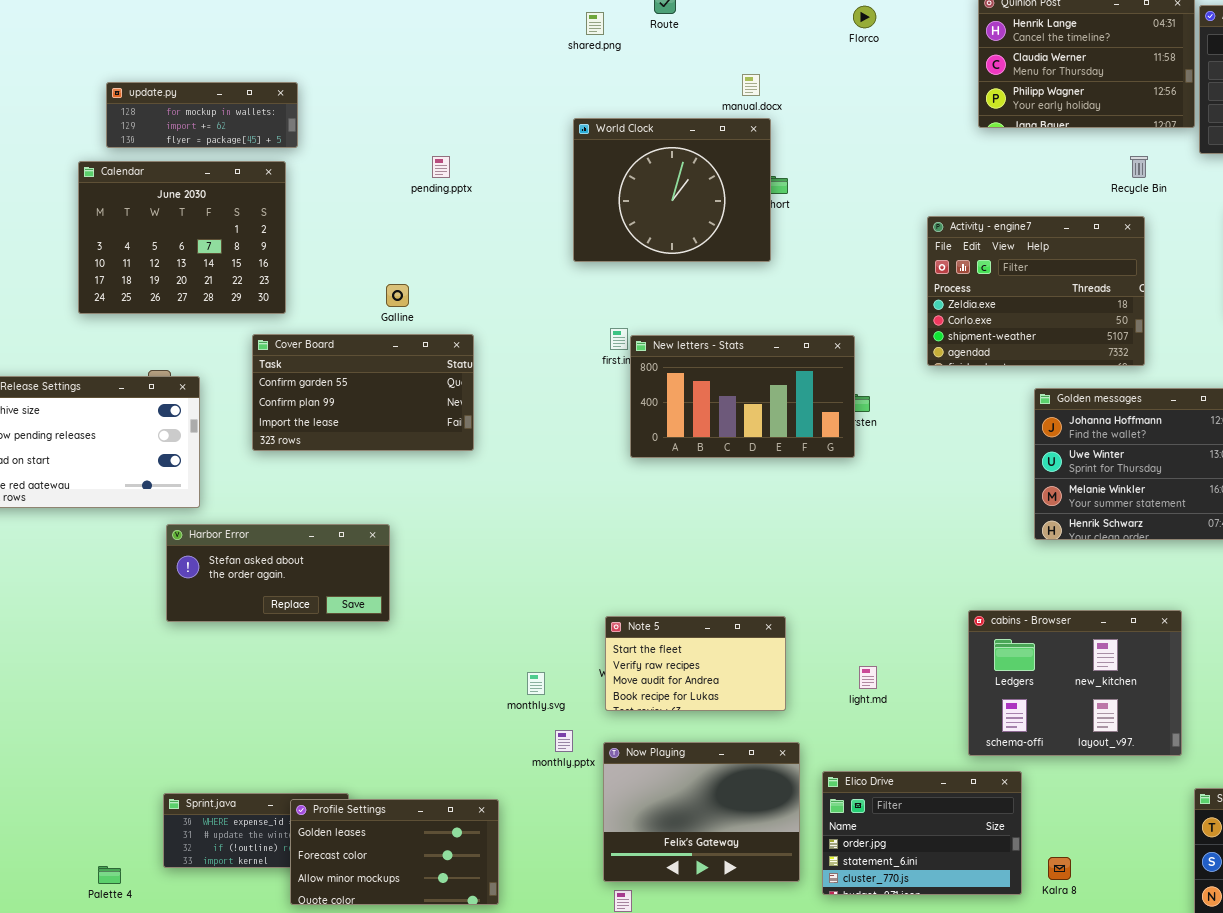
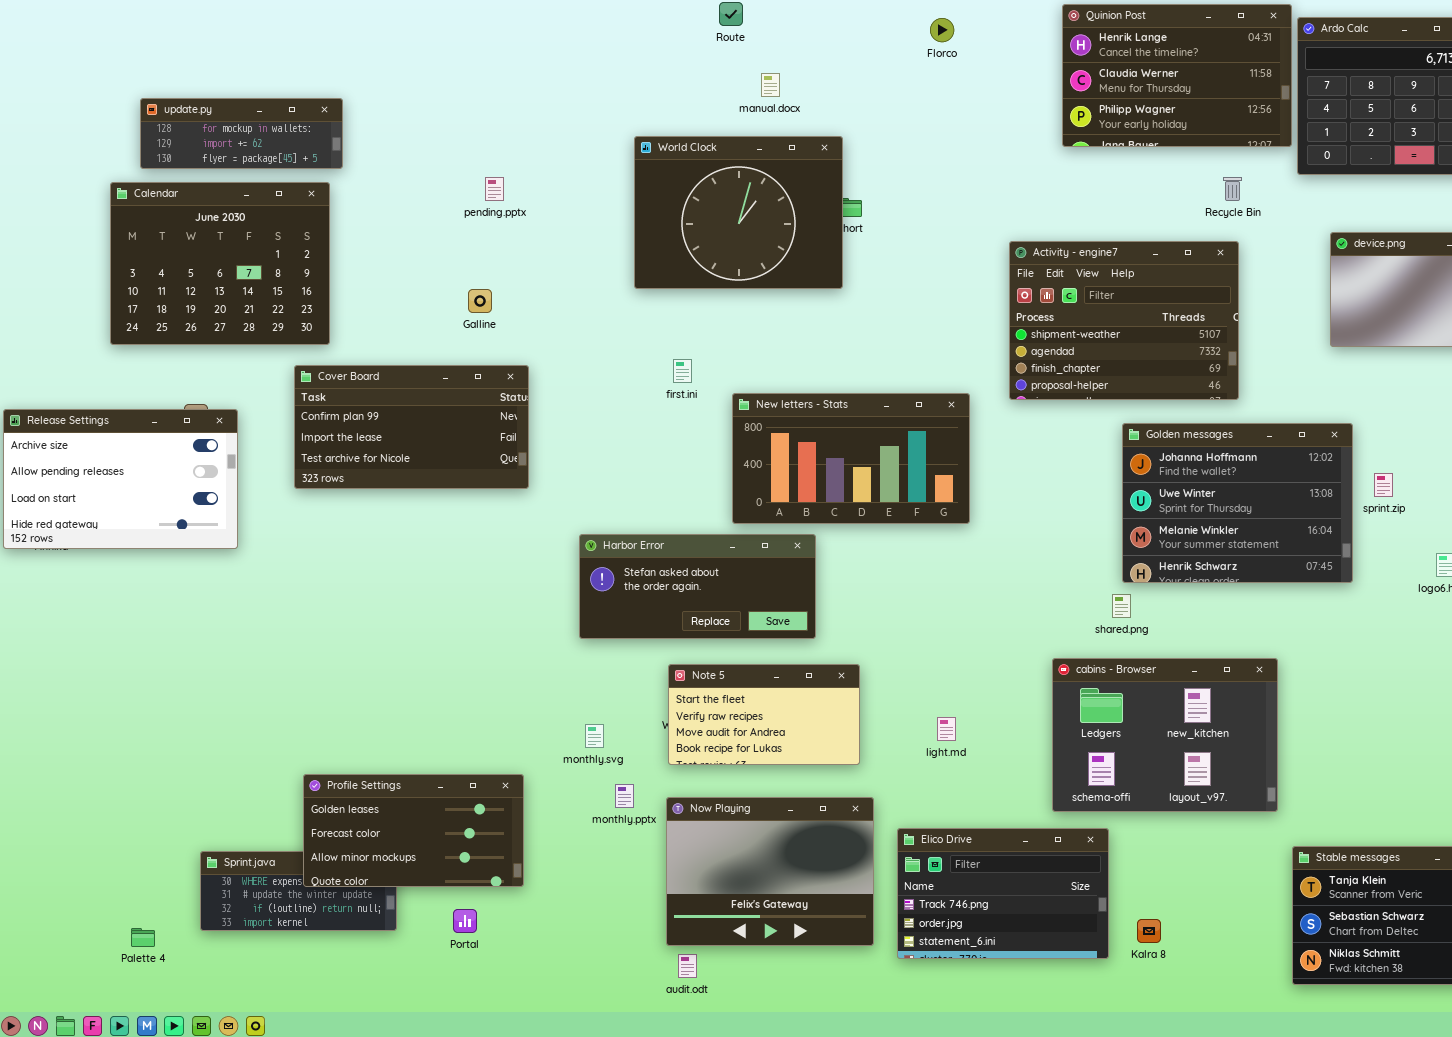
shared.png: [586,12,604,35] -> [1112,594,1131,618], moved
manual.docx: [742,74,760,96] -> [761,73,780,97], moved
Activity - engine7: [927,216,1145,366] -> [1009,241,1239,400], scrolled down 2 rows
Galline: [386,284,409,307] -> [468,289,492,313], moved
Cover Board: [252,334,474,451] -> [294,365,529,489], scrolled down 1 row
New letters - Stats: [630,335,855,458] -> [732,393,970,524], moved
Harbor Error: [166,524,390,622] -> [579,534,816,639], moved
Elico Drive: [822,771,1022,895] -> [897,828,1109,959], scrolled up 1 row
Profile Settings: [290,799,499,905] -> [303,774,524,887], moved

